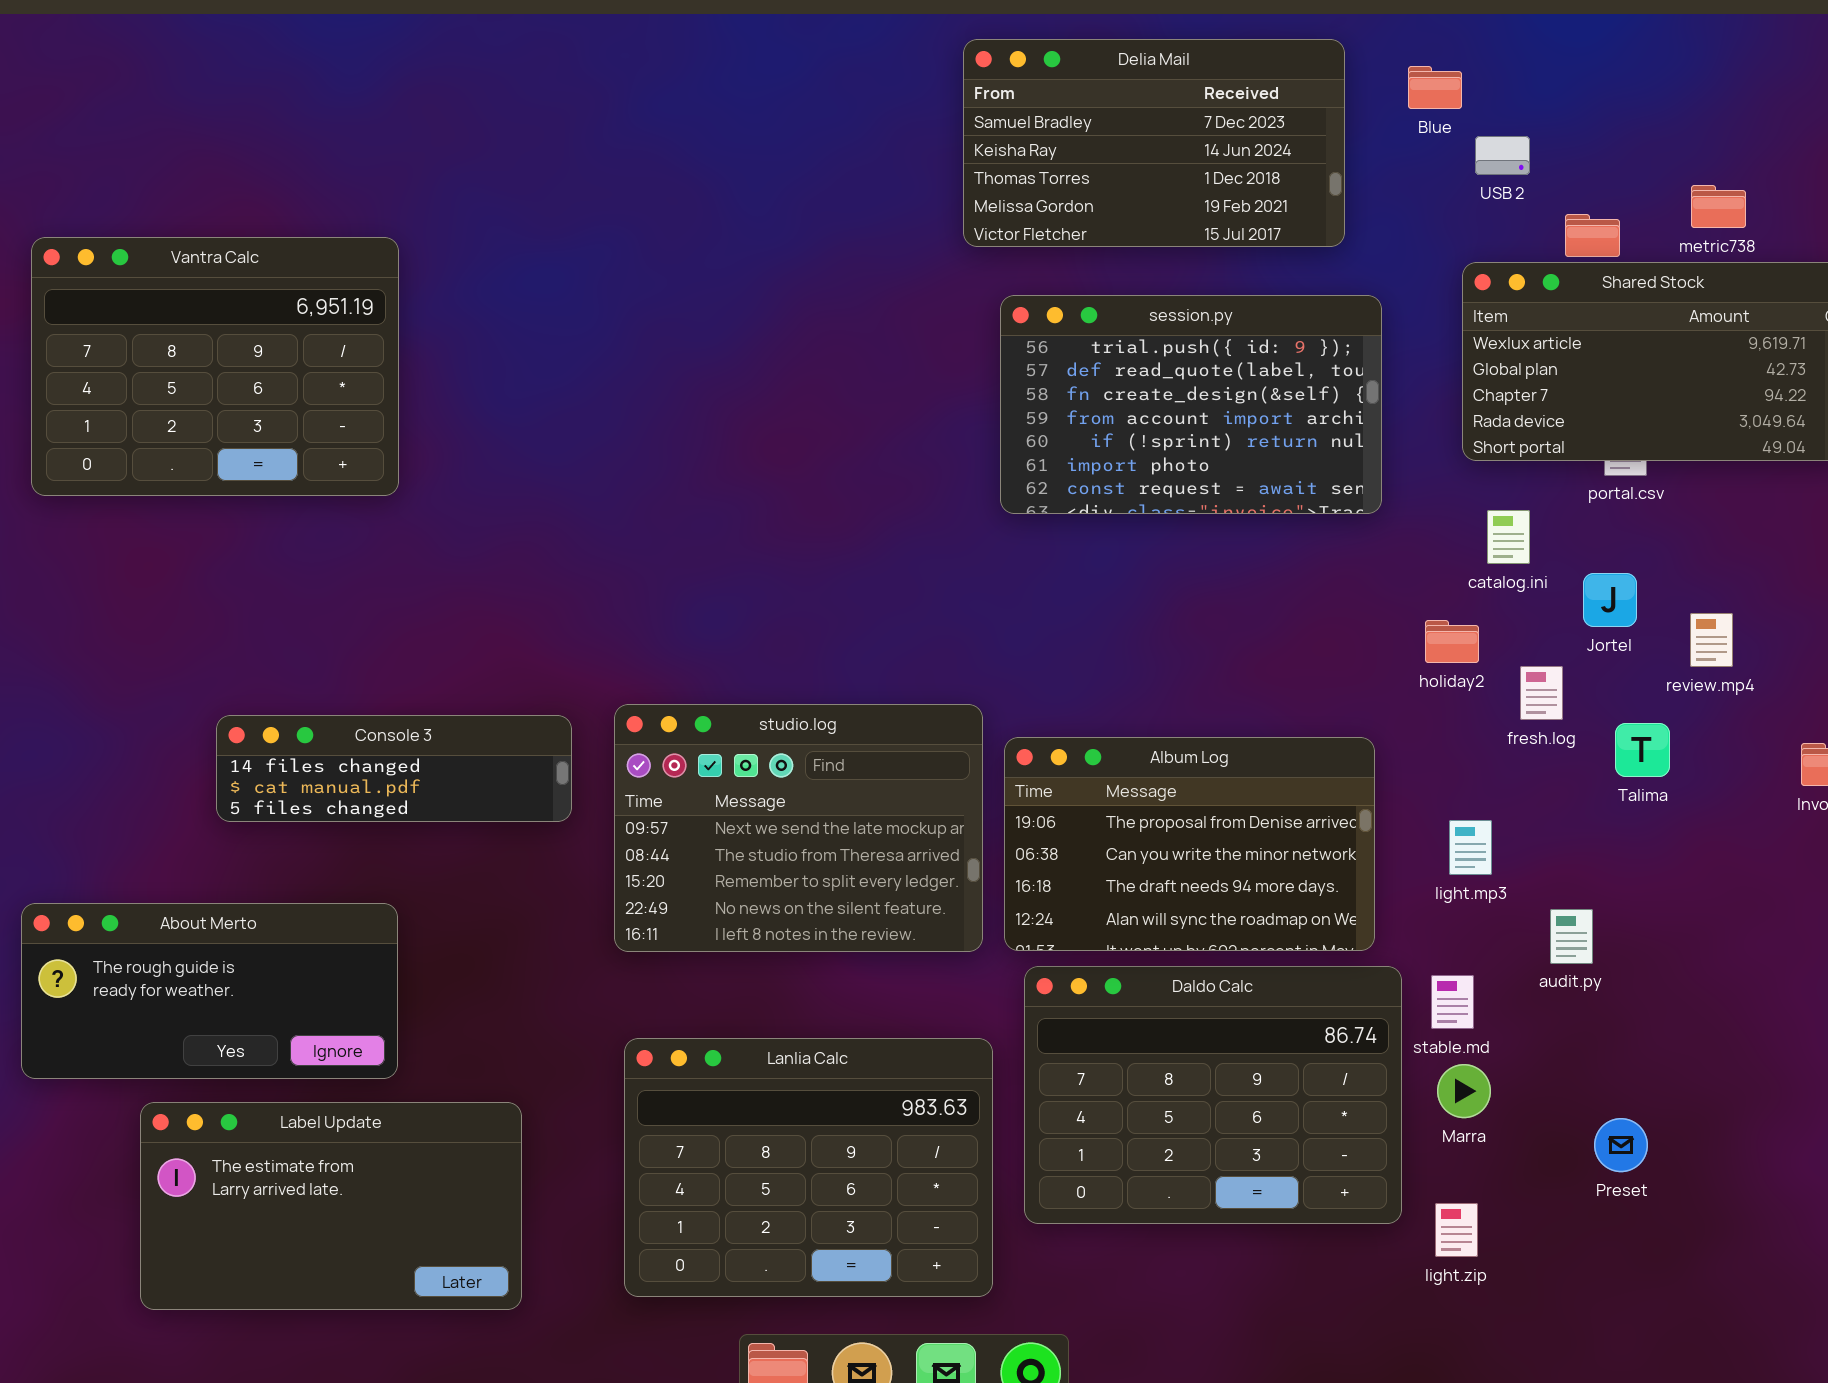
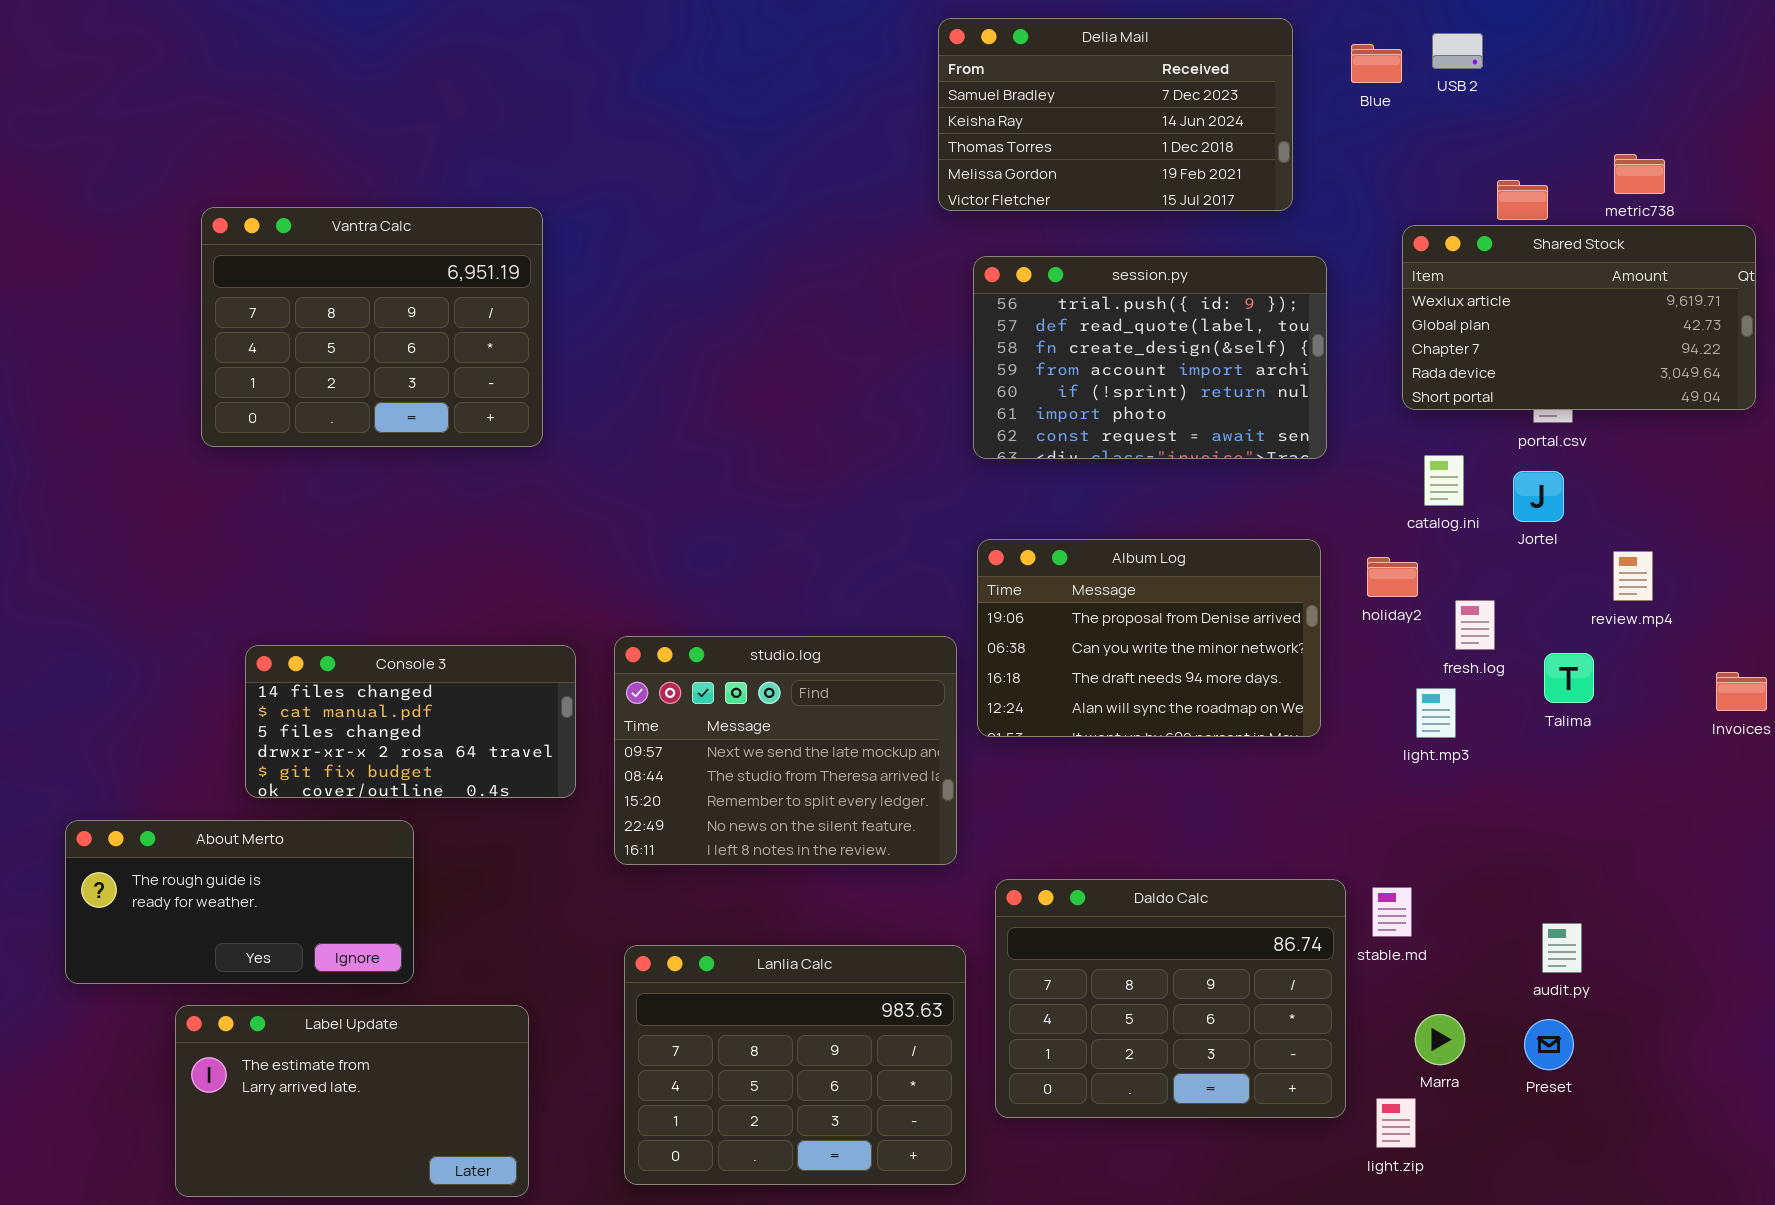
USB 2: [1475,136,1530,175] -> [1432,33,1483,69], moved
Vantra Calc: [31,237,399,496] -> [201,207,543,447], moved
Jortel: [1583,573,1637,627] -> [1513,471,1564,522], moved
Console 3: [216,715,572,822] -> [245,645,576,798], resized
Album Log: [1004,737,1375,951] -> [977,539,1321,737], moved
light.mp3: [1449,820,1492,875] -> [1416,688,1456,738], moved
audit.py: [1550,909,1593,964] -> [1542,923,1582,973], moved
Marra: [1437,1064,1491,1118] -> [1415,1014,1465,1065], moved

